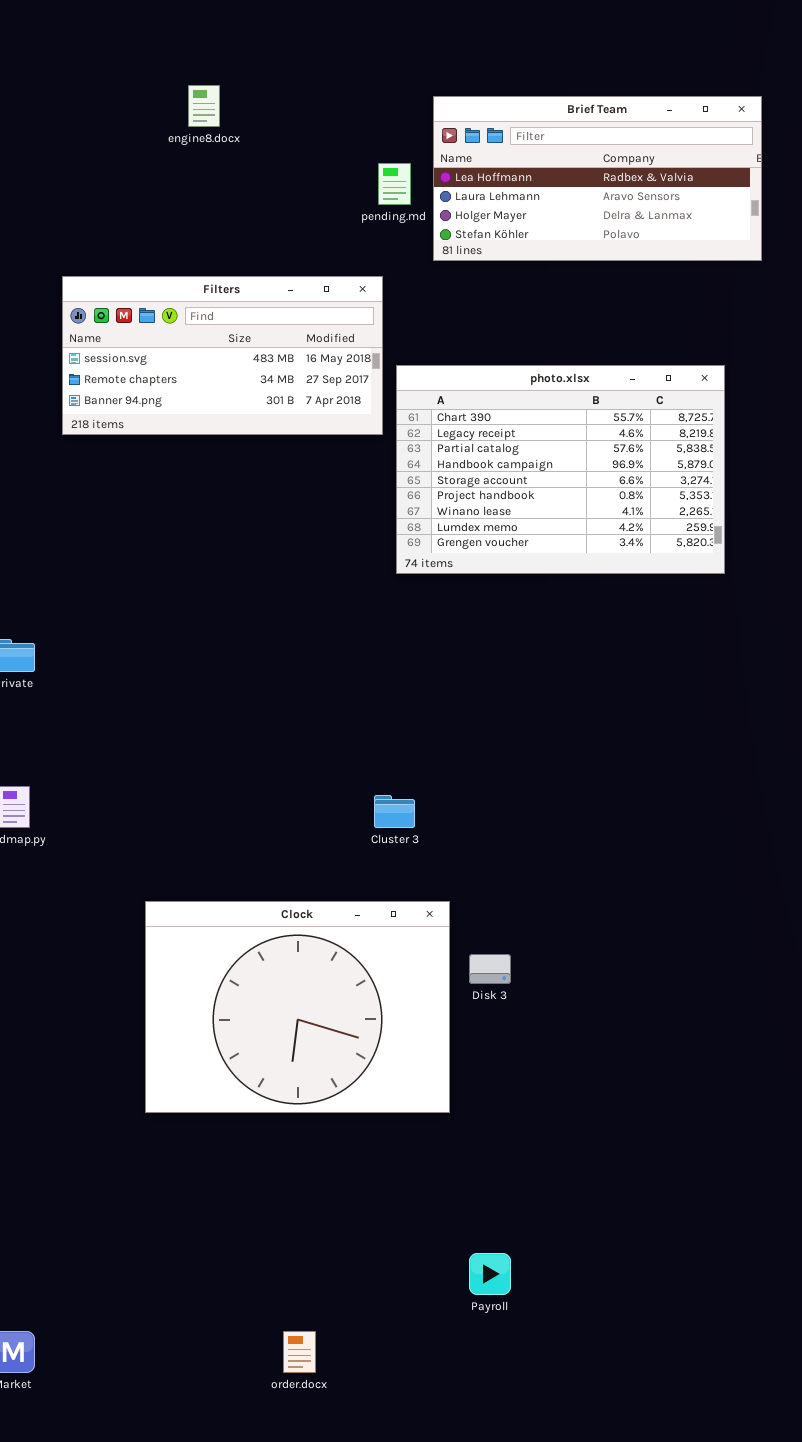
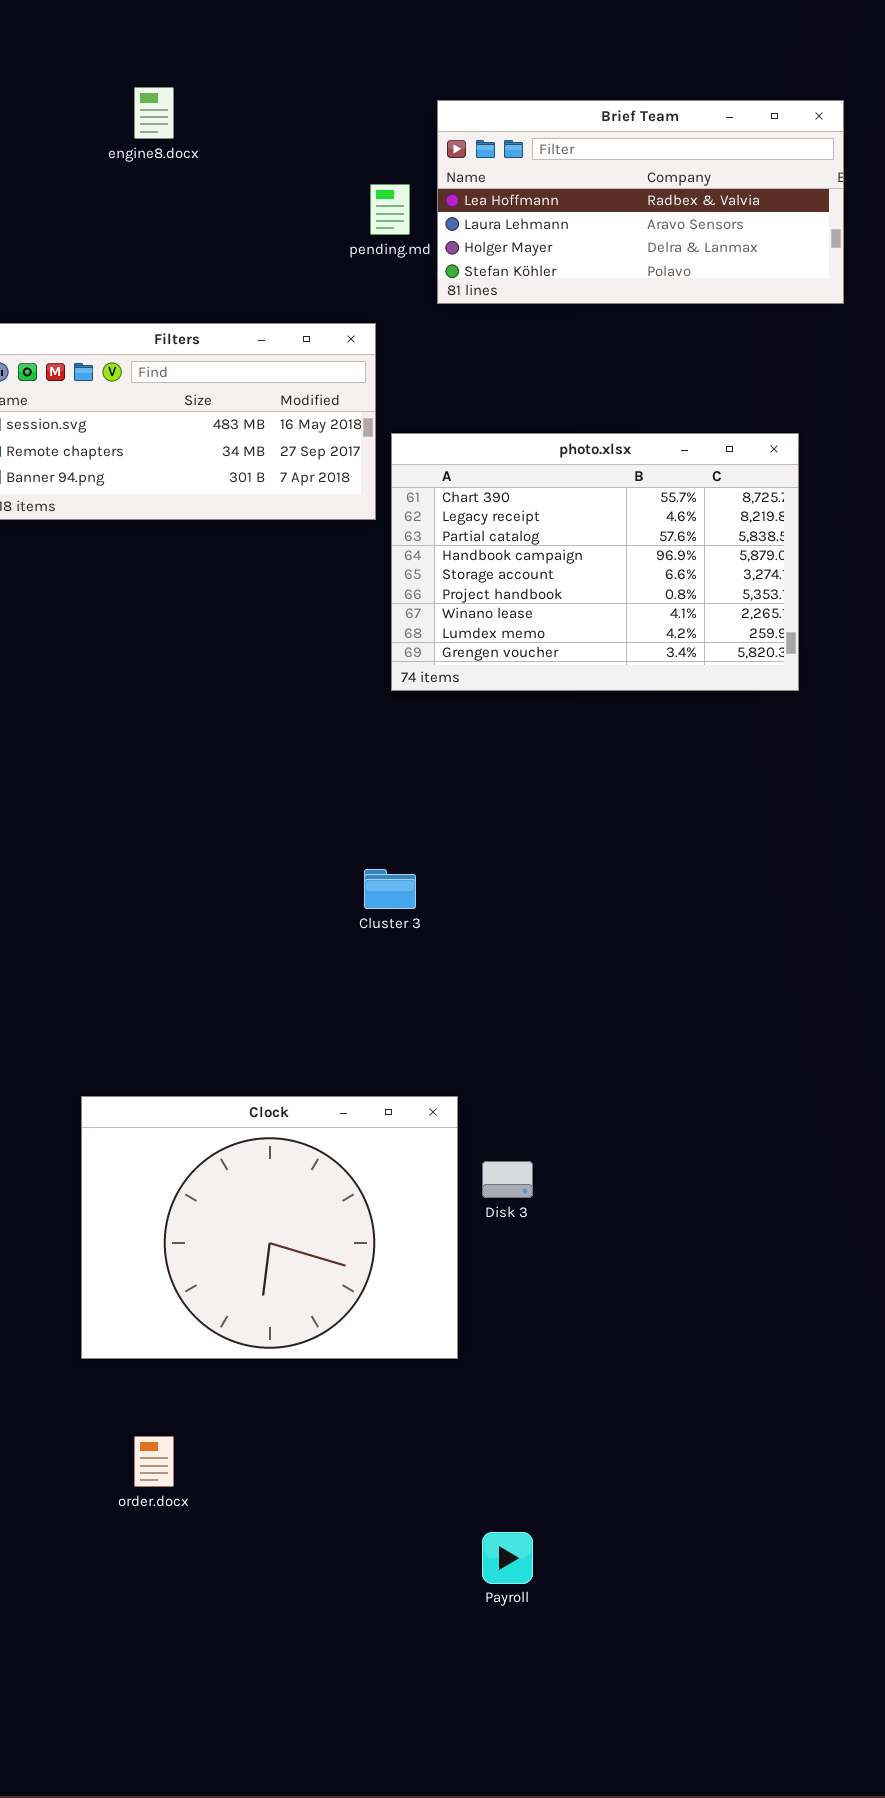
Cluster 3: [374,795,415,828] -> [364,869,416,909], moved
order.docx: [283,1331,316,1373] -> [134,1436,174,1487], moved

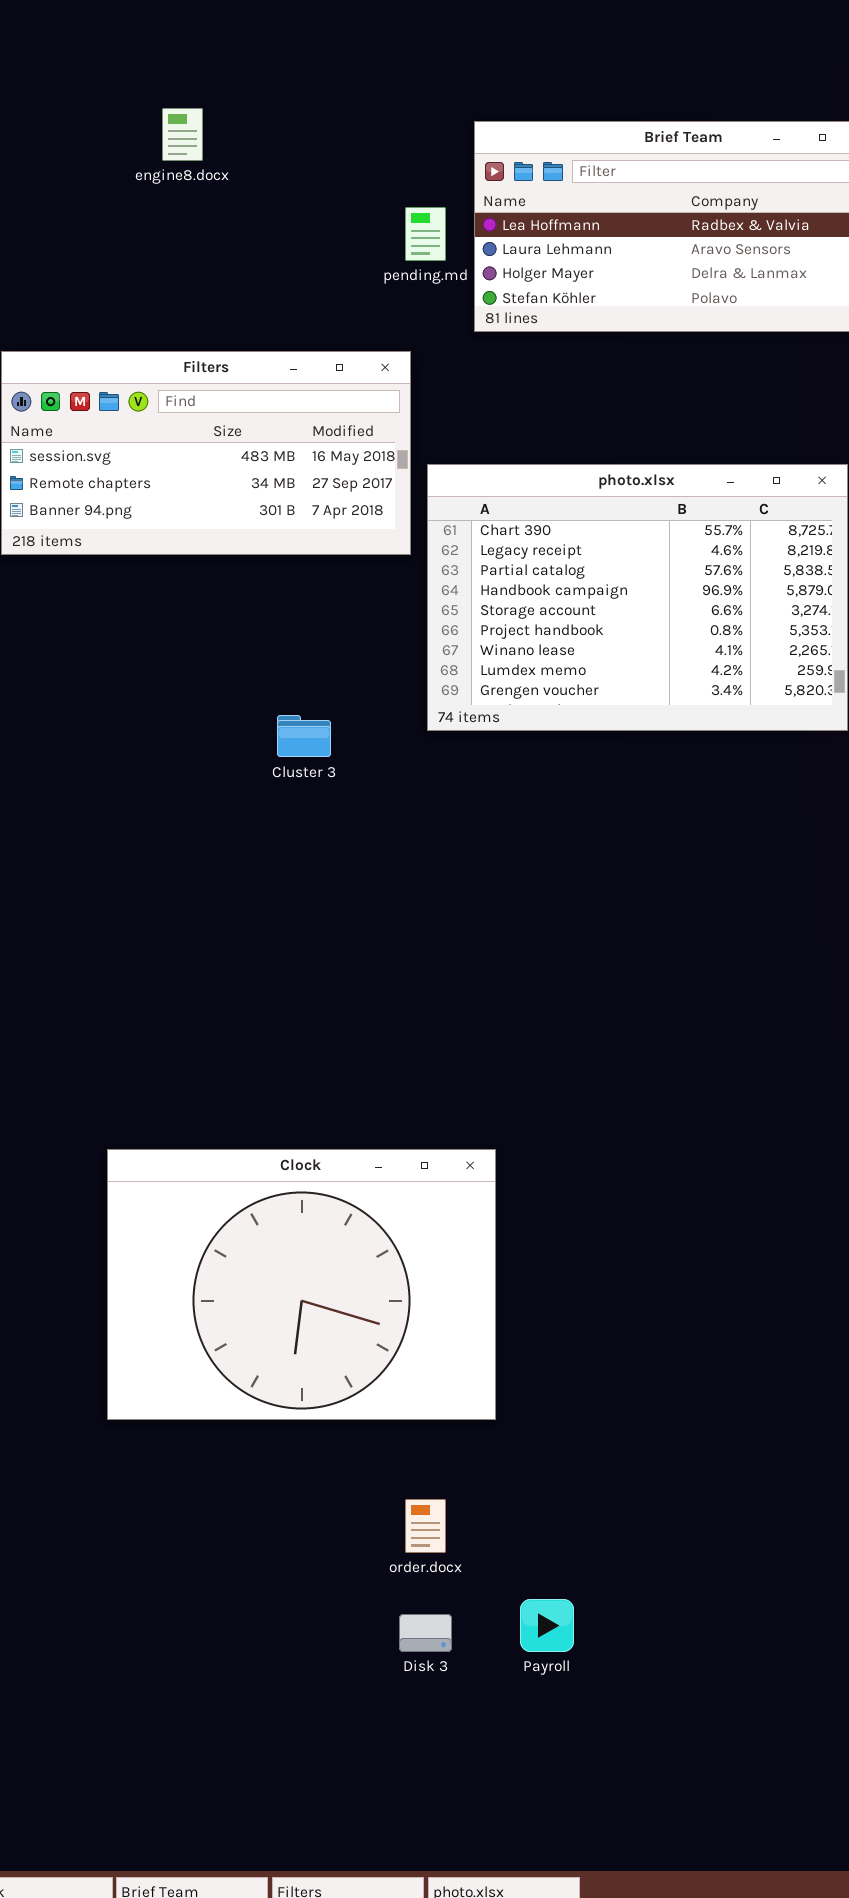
Cluster 3: [364,869,416,909] -> [277,715,331,757], moved
Disk 3: [482,1161,533,1198] -> [399,1614,452,1652], moved
order.docx: [134,1436,174,1487] -> [405,1499,446,1553], moved

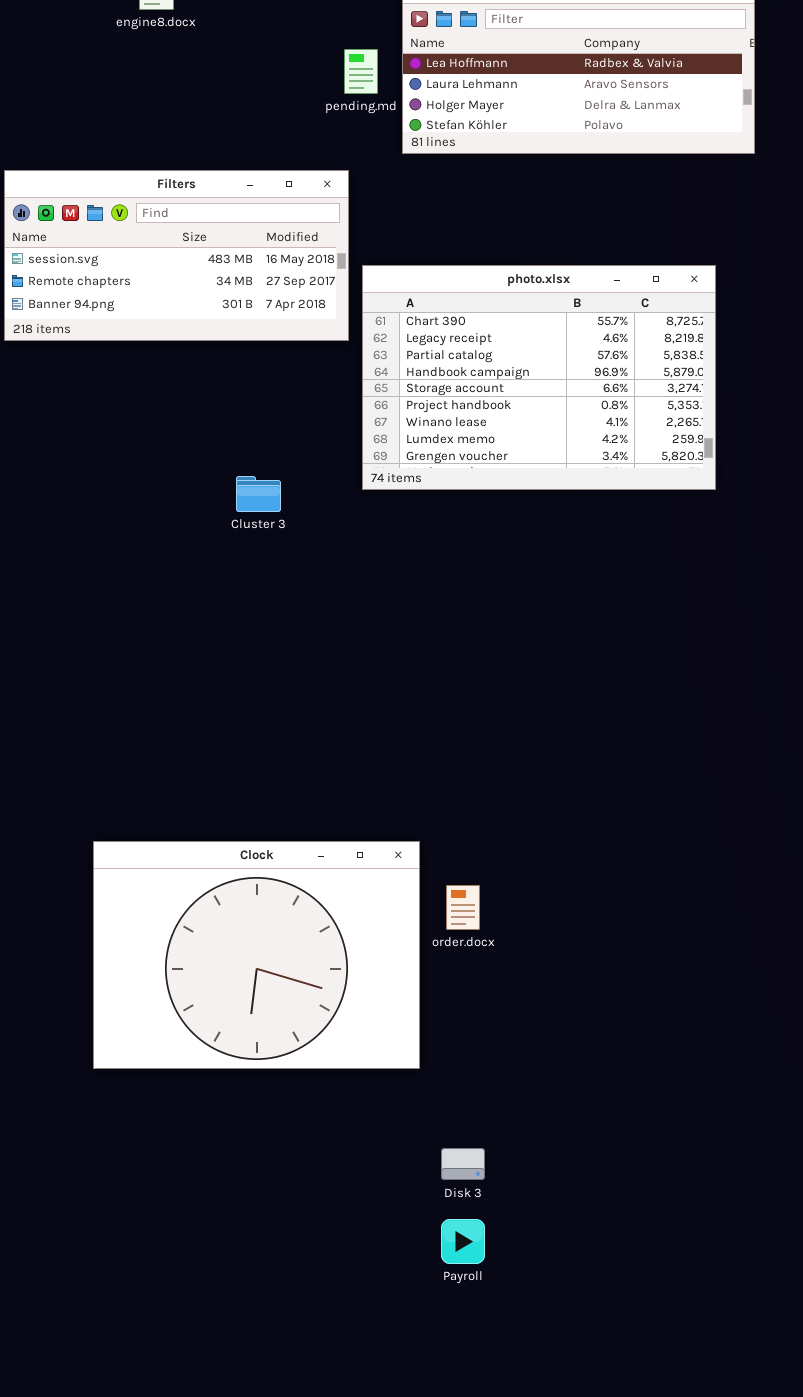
order.docx: [405,1499,446,1553] -> [446,885,480,930], moved
Disk 3: [399,1614,452,1652] -> [441,1148,485,1180], moved

